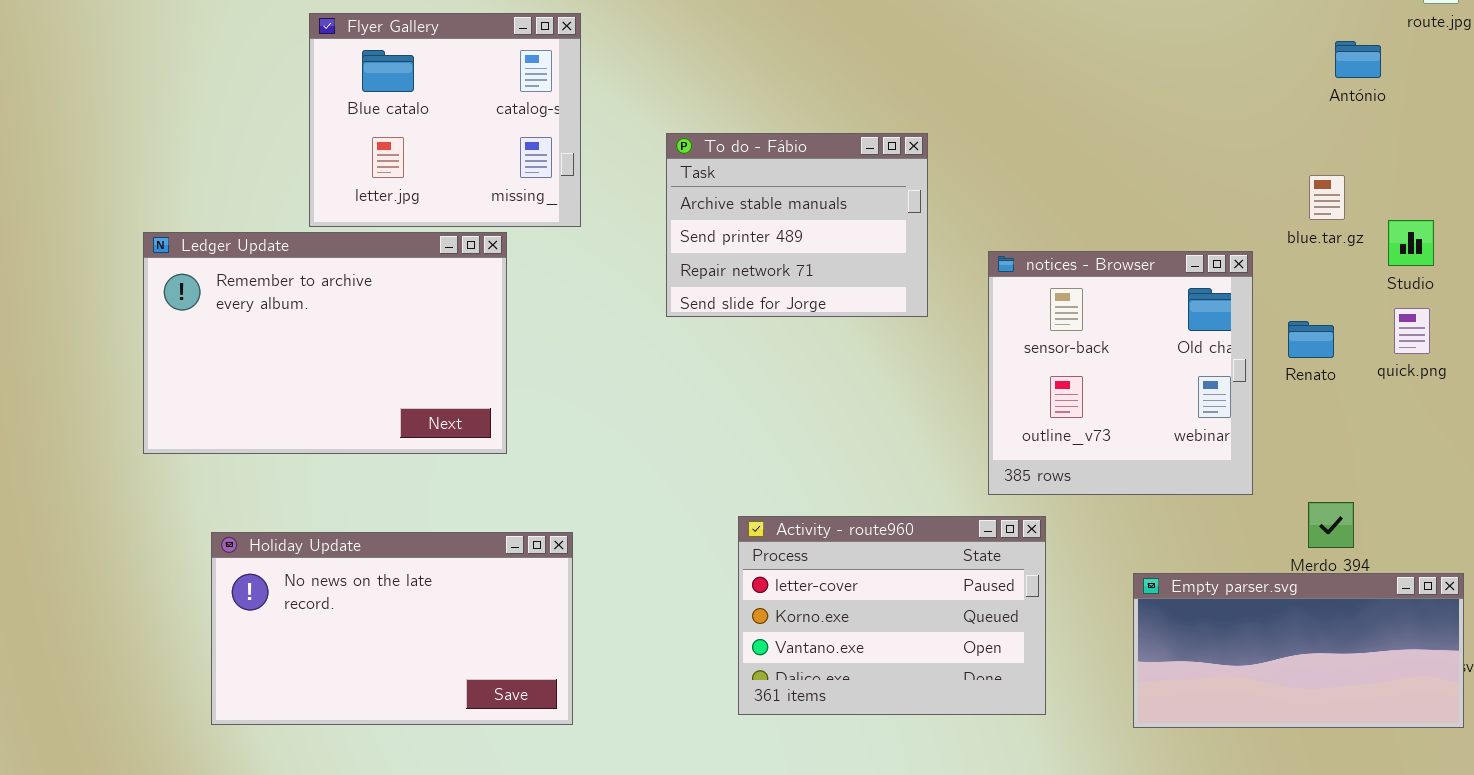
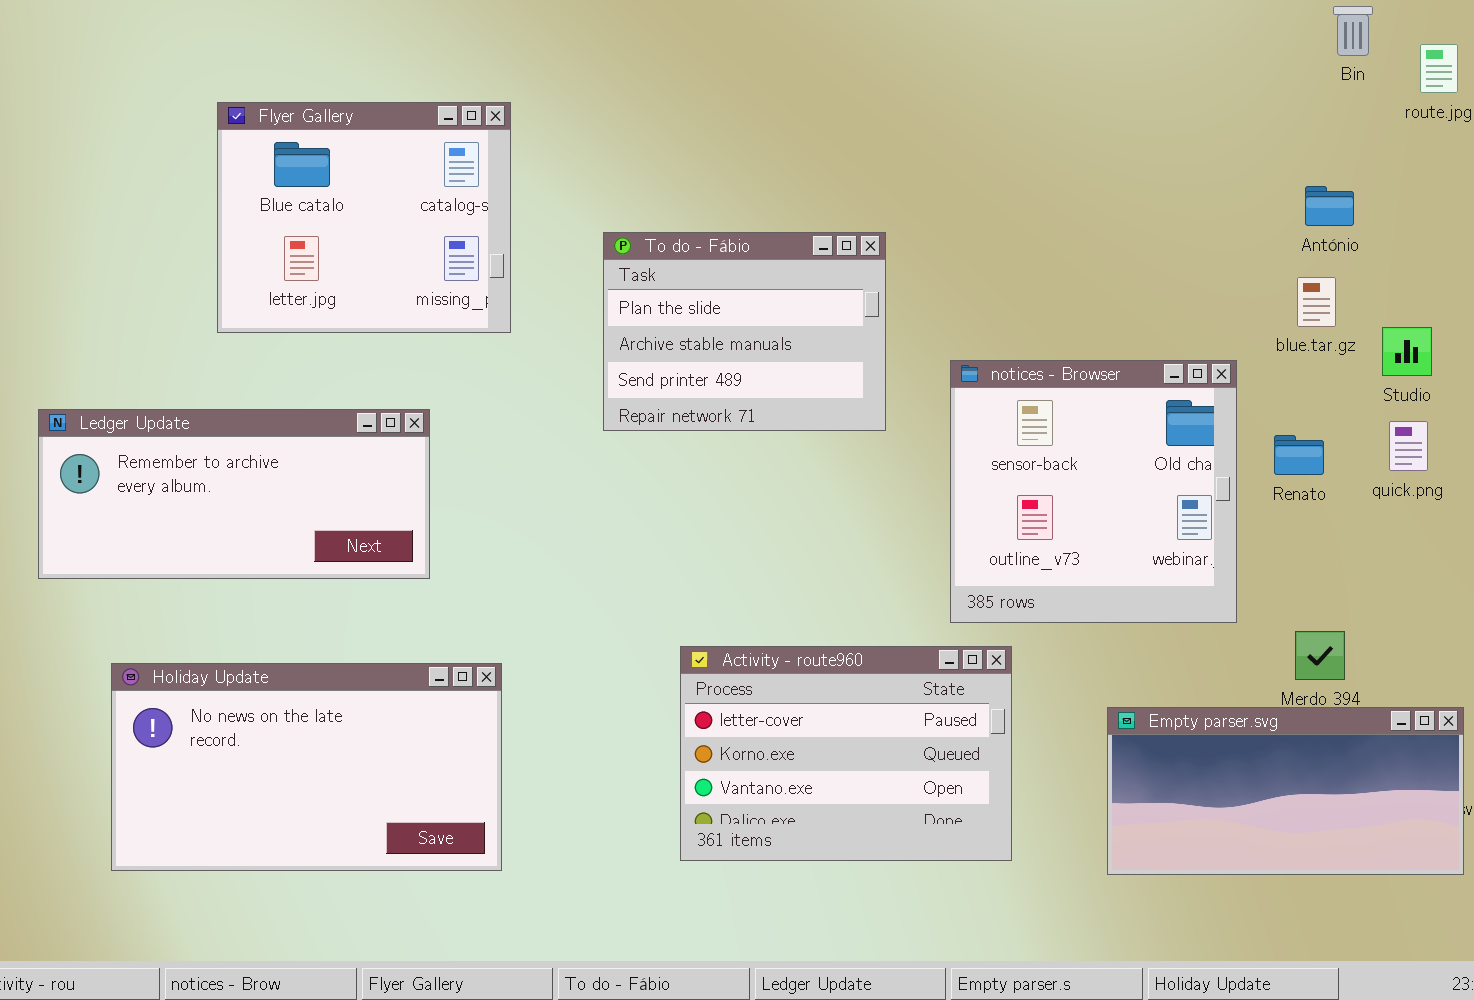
António: [1335,41,1381,78] -> [1305,186,1354,226], moved
To do - Fábio: [666,133,928,317] -> [603,232,886,431], scrolled up 1 row
Ledger Update: [143,232,507,454] -> [38,409,430,579], resized

